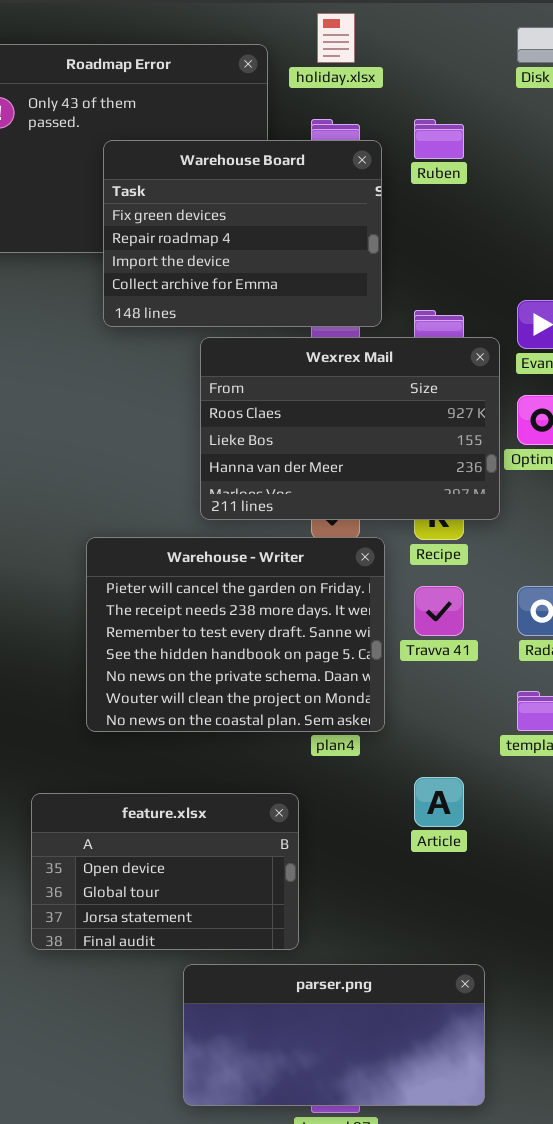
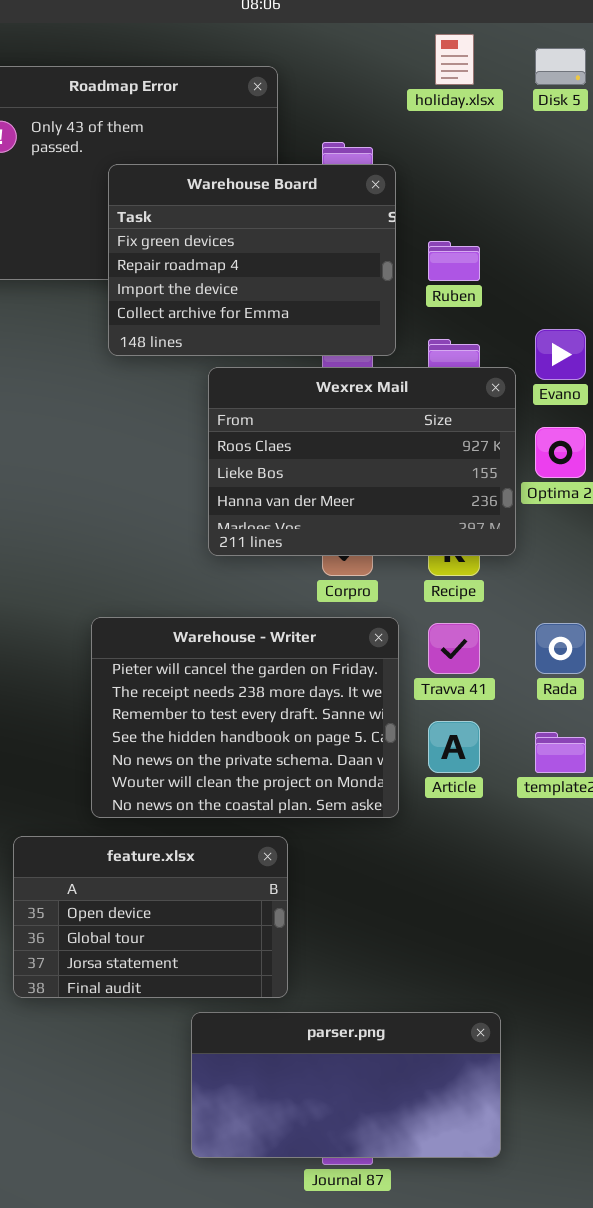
holiday.xlsx: [317,13,355,63] -> [435,34,474,85], moved
Ruben: [414,119,464,159] -> [428,241,480,281], moved
Warehouse - Writer: [86,537,385,732] -> [91,617,399,818], moved
Article: [414,777,464,827] -> [428,721,480,773], moved
feature.xlsx: [31,793,299,950] -> [13,836,288,998], moved

